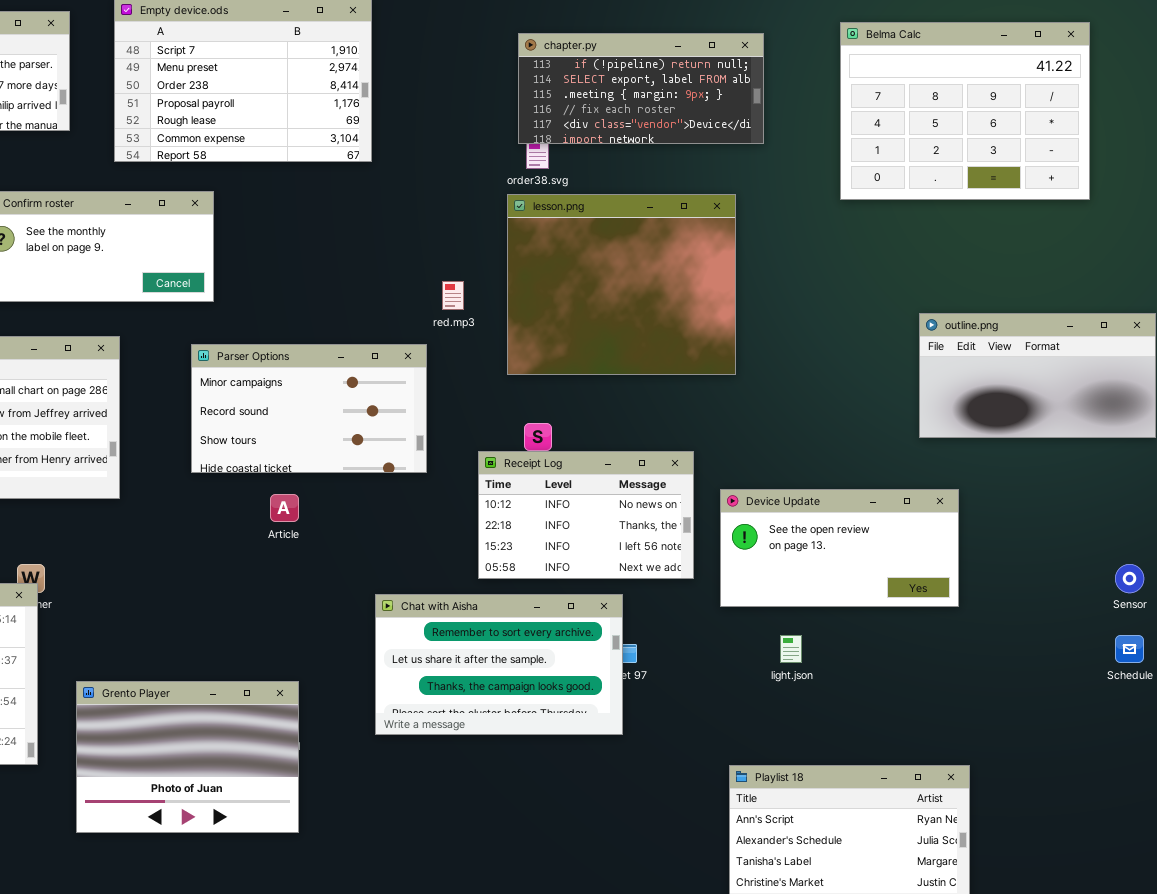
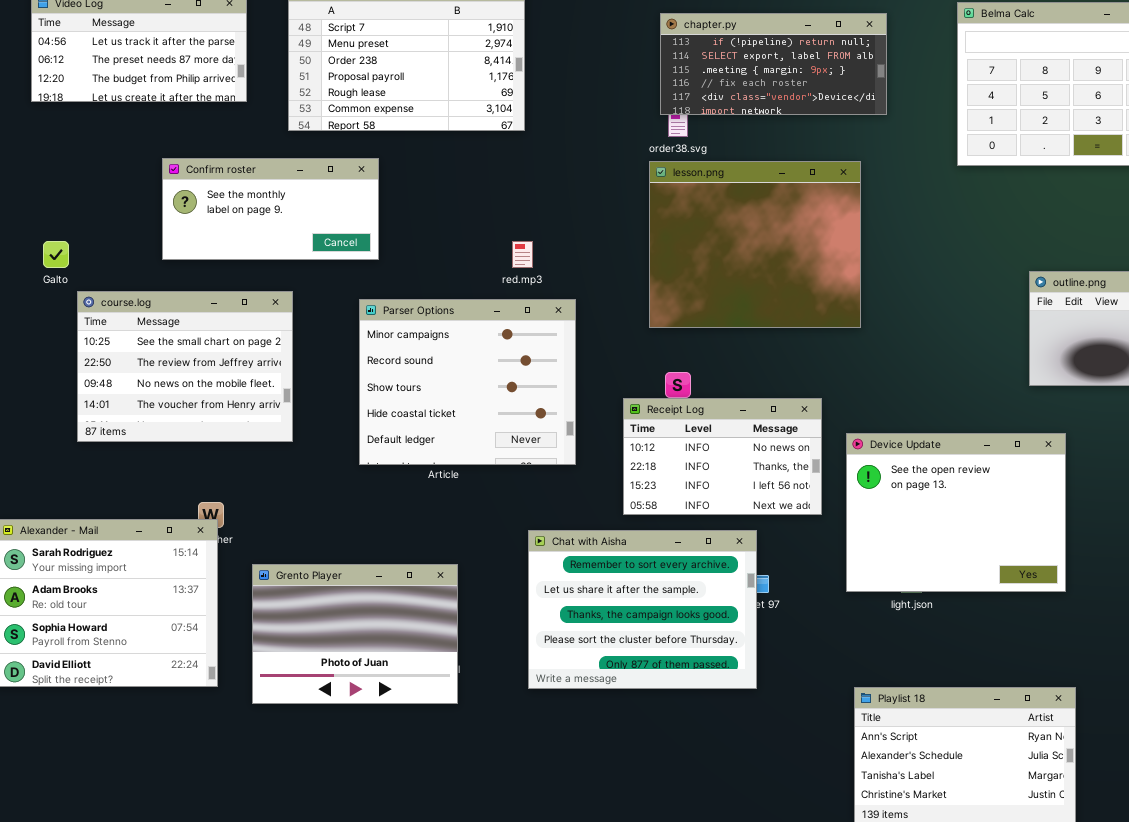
red.mp3: [442,281,464,310] -> [512,241,533,268], moved
Parser Options: [191,344,427,473] -> [359,299,576,465], resized
Device Update: [720,489,959,607] -> [846,433,1066,592], resized
Chat with Aisha: [375,594,623,735] -> [528,530,757,689], resized
Grento Player: [76,681,299,833] -> [252,564,458,704], moved

